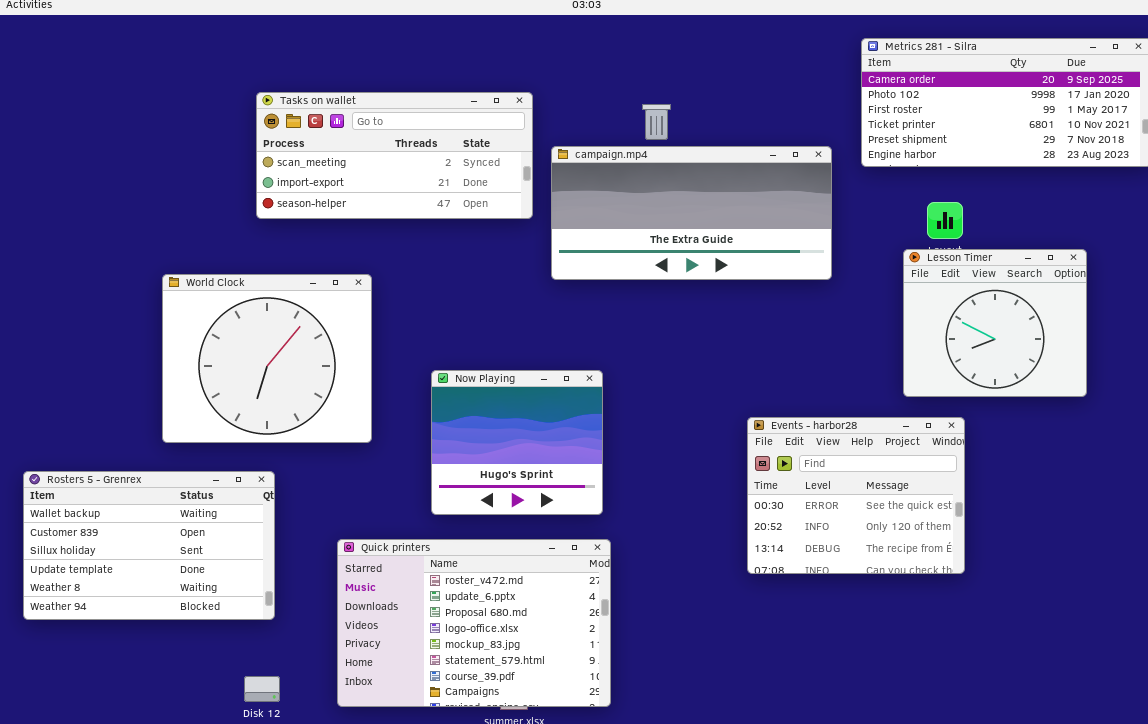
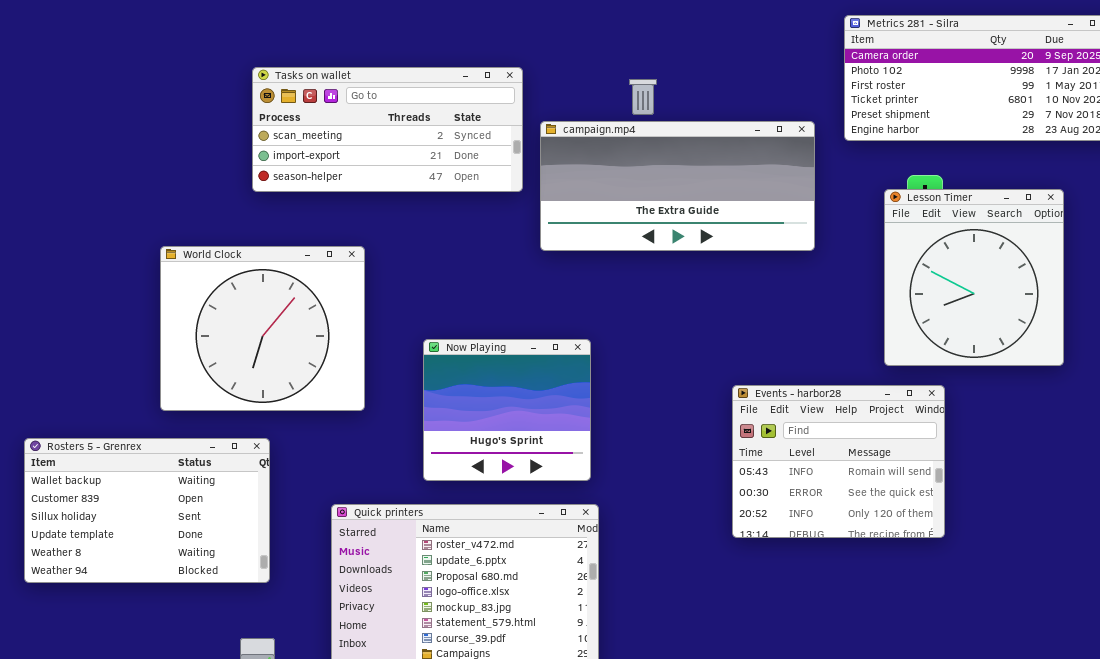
Lesson Timer: [903,249,1087,397] -> [884,189,1064,366], resized
Events - harbor28: [747,417,965,574] -> [732,385,945,538], scrolled up 1 row

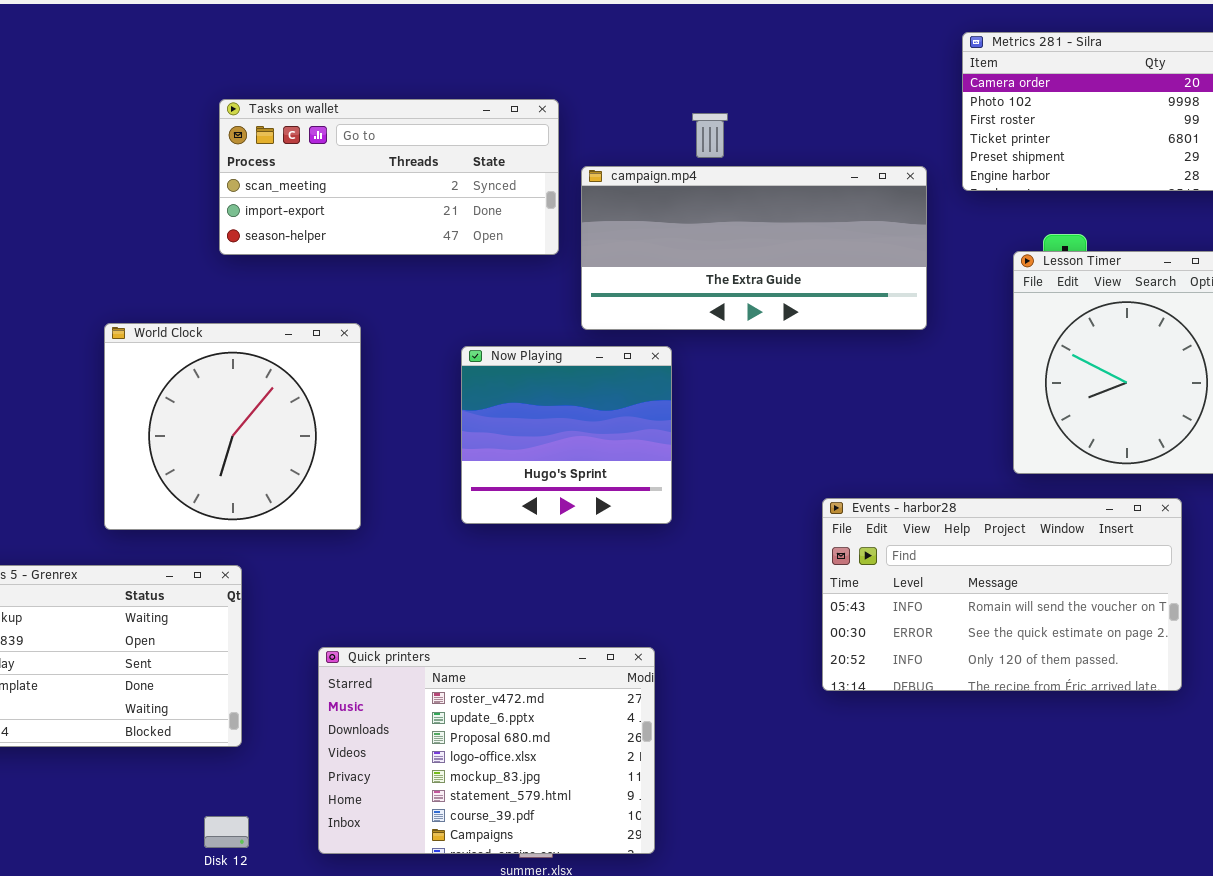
Now Playing: [423,339,591,481] -> [461,346,672,524], moved
Events - harbor28: [732,385,945,538] -> [822,498,1182,691], resized

